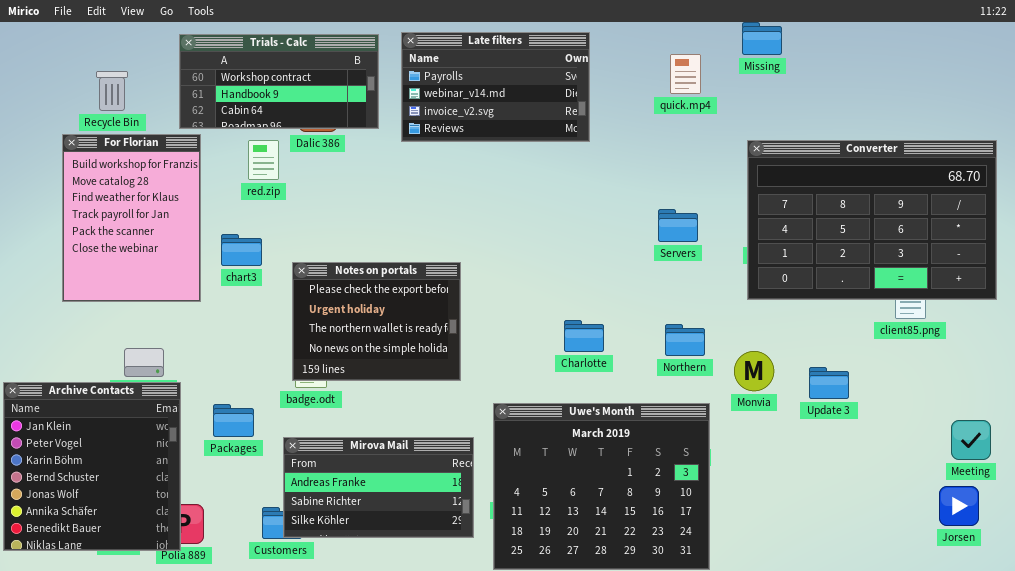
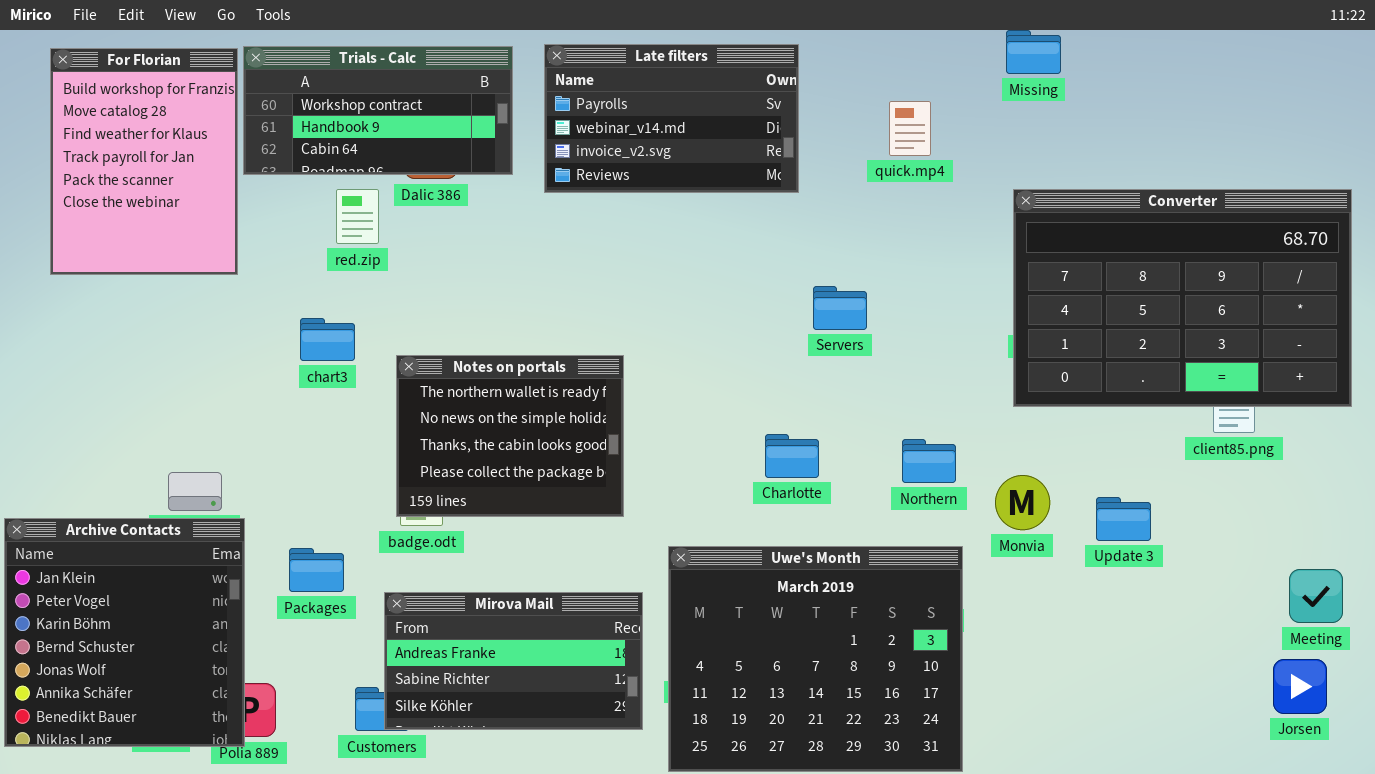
quick.mp4: [670,54,701,94] -> [889,101,931,156], moved
For Florian: [62,134,201,302] -> [50,48,238,275], moved
Servers: [658,209,698,242] -> [813,286,867,330], moved
Notes on portals: [292,262,461,381] -> [396,355,624,517], scrolled down 2 rows

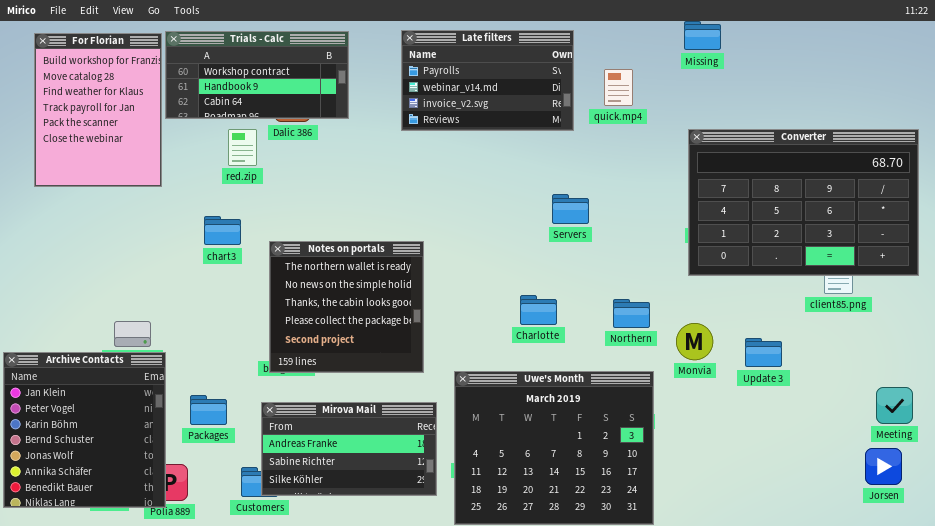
Late filters: [544,44,799,193] -> [401,30,574,131], moved
Notes on portals: [396,355,624,517] -> [269,241,424,373], resized
Packages: [289,548,344,592] -> [190,395,227,425], moved

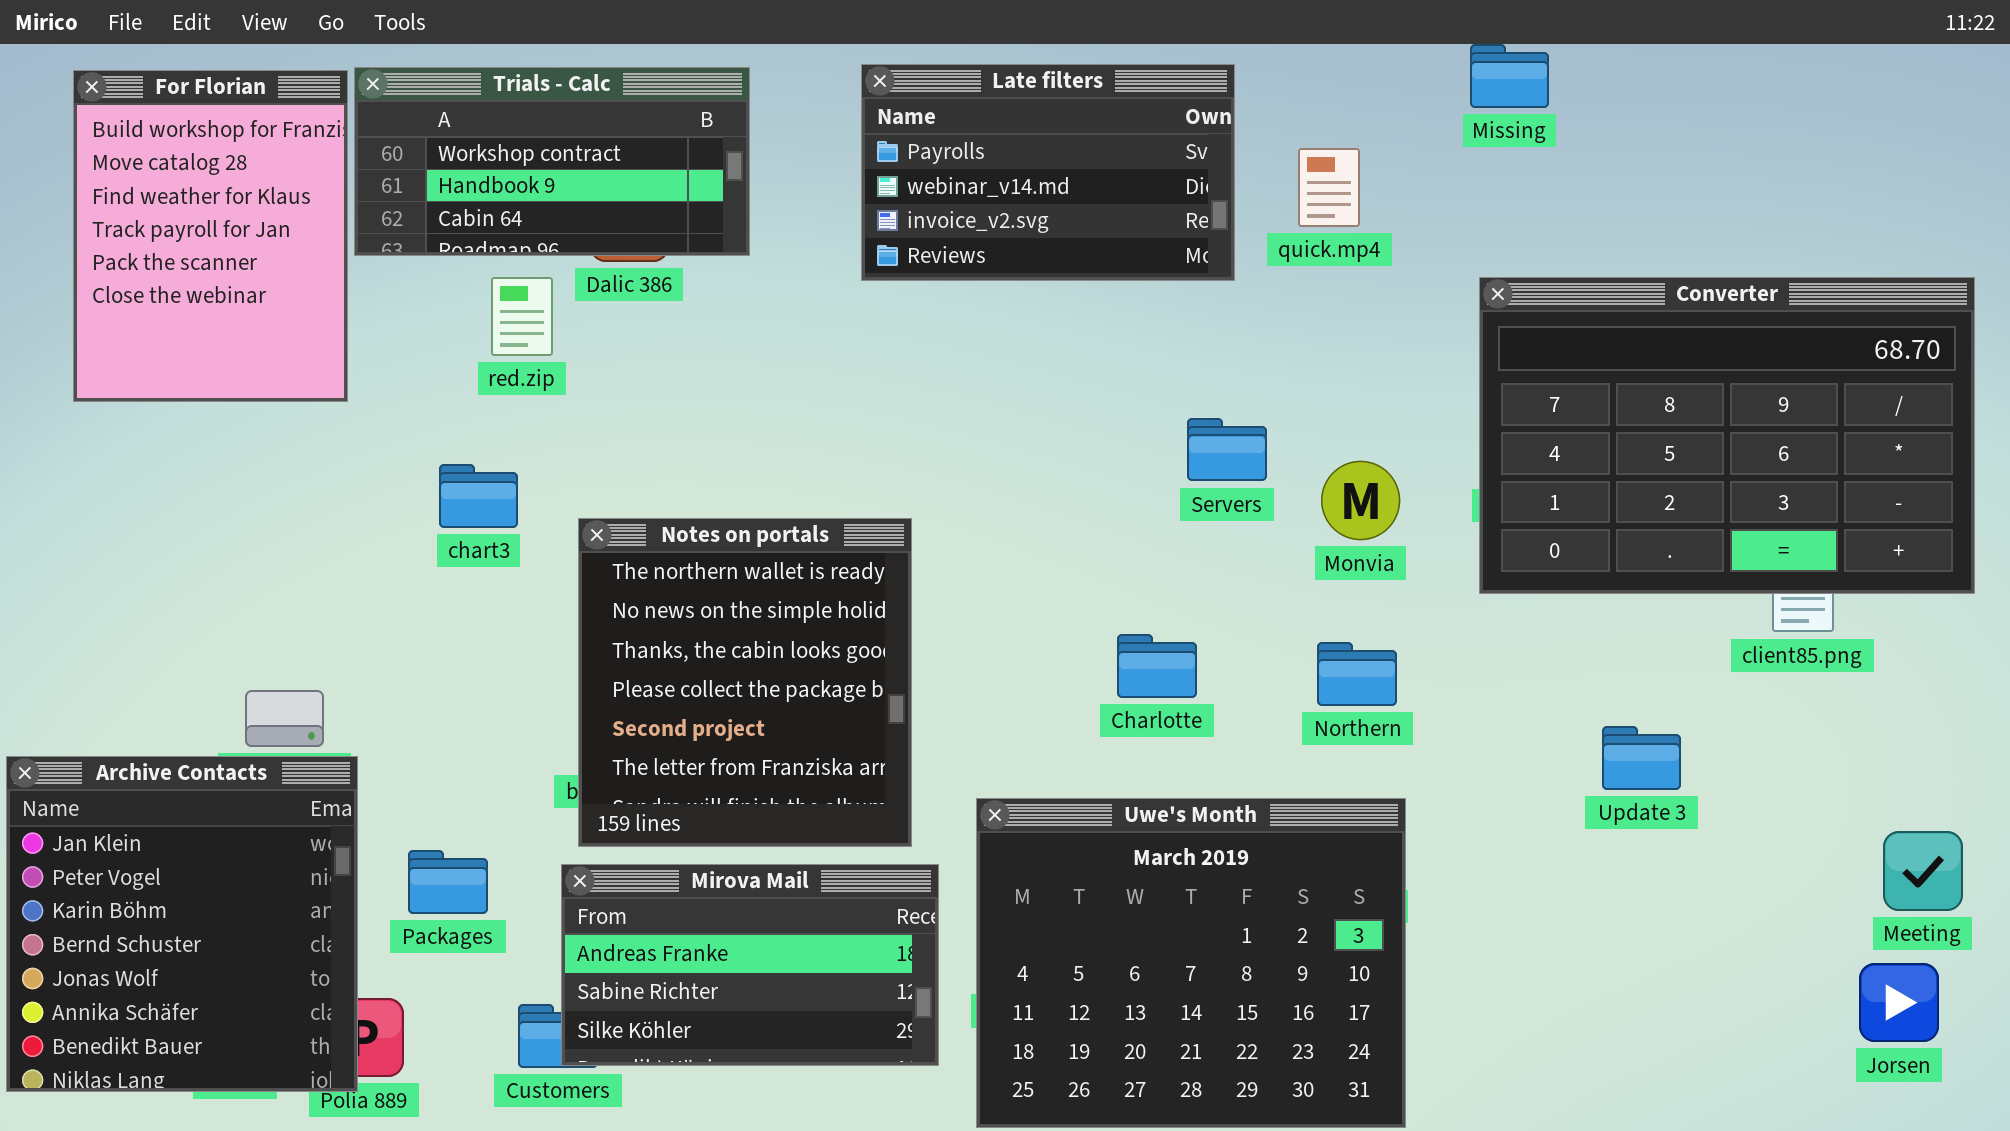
Notes on portals: [269,241,424,373] -> [578,518,912,847], resized
Monvia: [676,323,713,360] -> [1321,461,1400,540], moved

